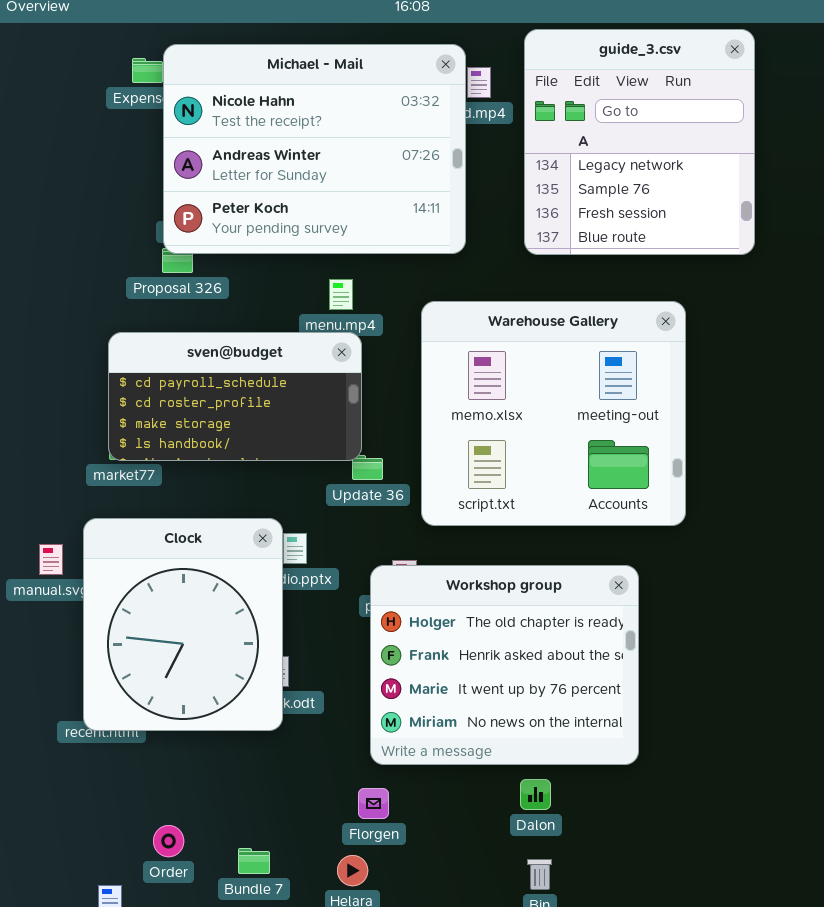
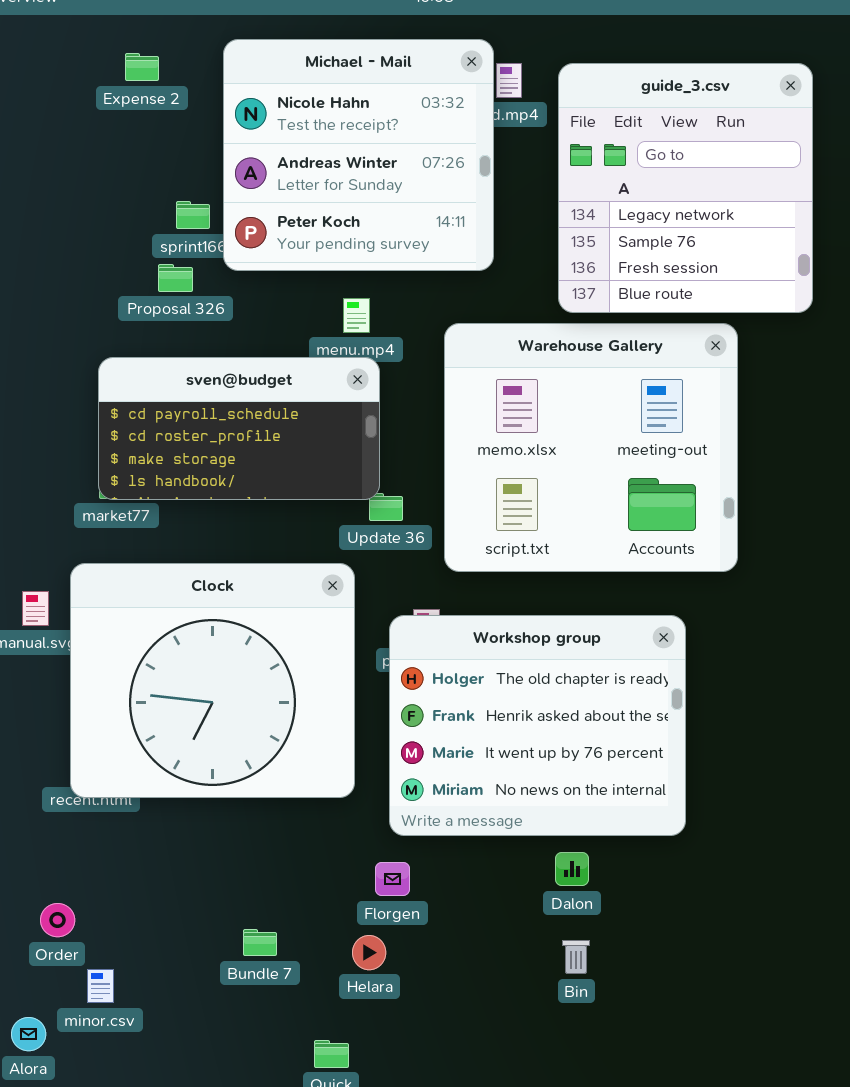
guide_3.csv: [524,29,755,255] -> [558,63,813,313], moved
Michael - Mail: [163,44,466,254] -> [223,39,494,271], resized
Clock: [83,518,283,731] -> [70,563,355,798], resized
Order: [153,825,184,857] -> [40,903,75,937], moved

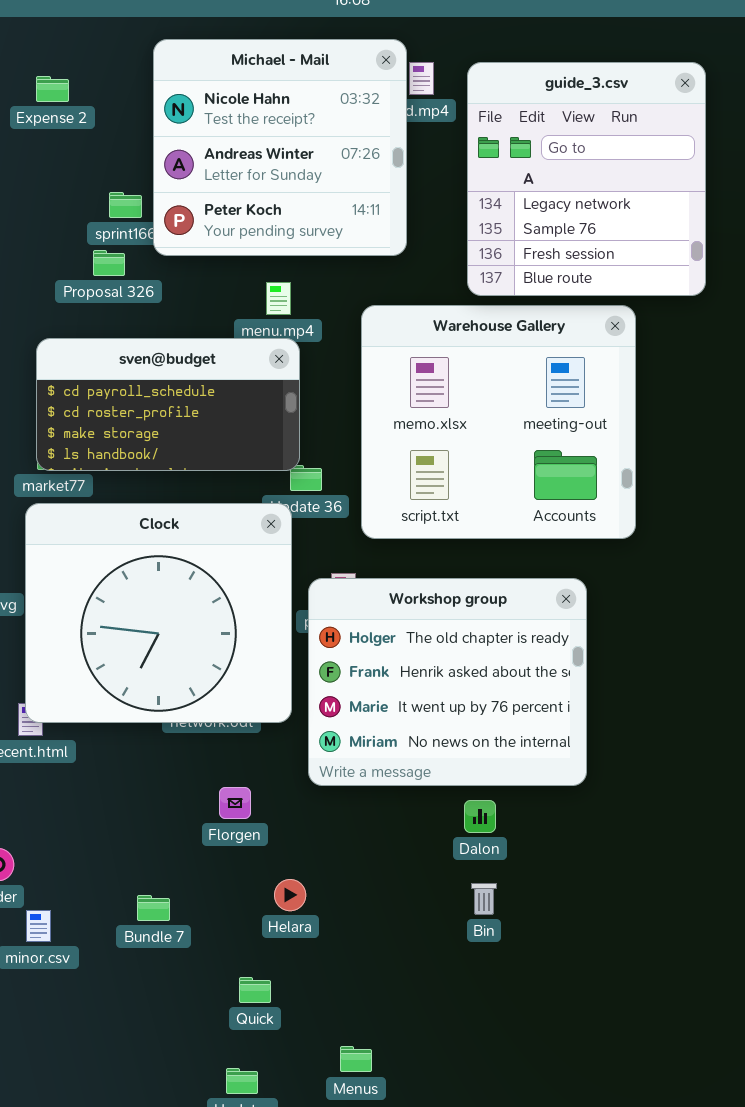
Expense 2: [125,53,159,81] -> [36,76,69,102], moved
Clock: [70,563,355,798] -> [25,503,292,723], moved
Florgen: [375,862,410,896] -> [219,787,251,819], moved
Bundle 7: [243,929,277,956] -> [137,895,170,921], moved

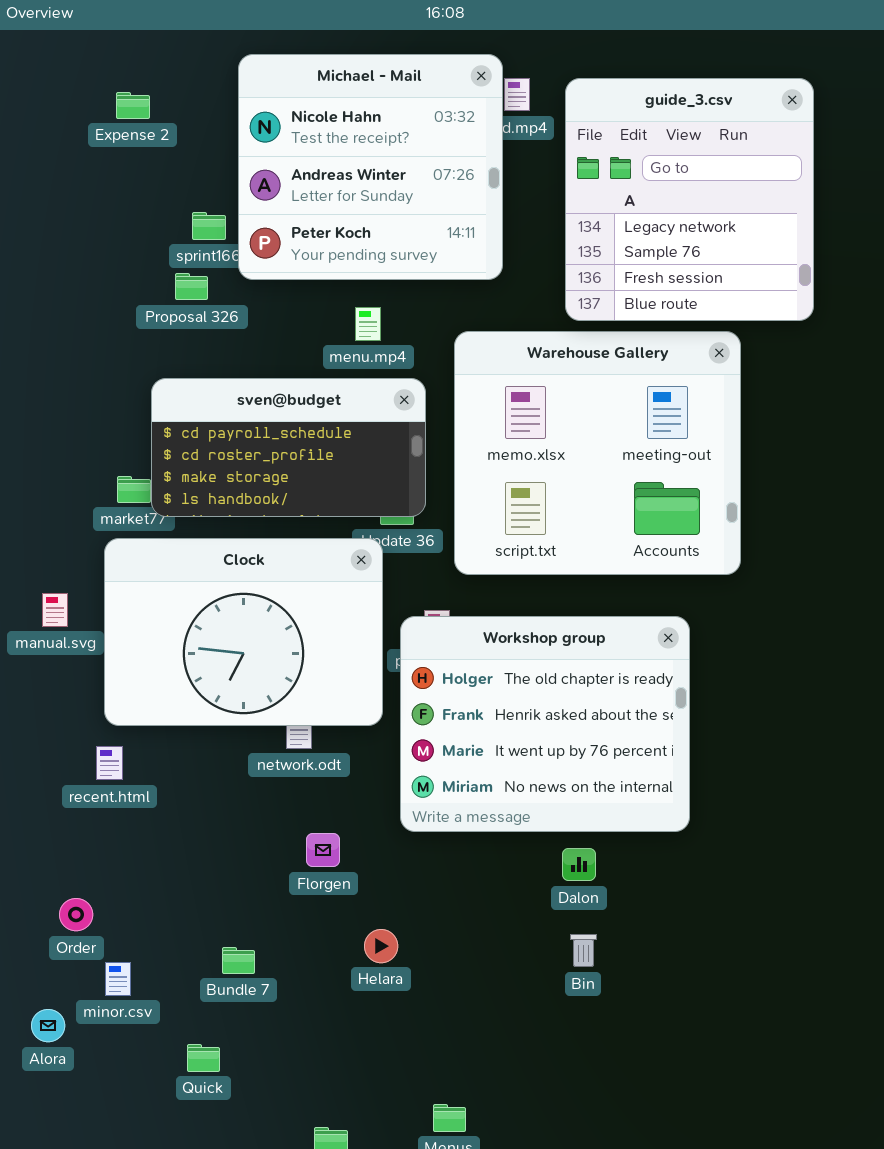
sven@budget: [36,338,300,471] -> [151,378,426,517], moved
Clock: [25,503,292,723] -> [104,538,383,726], resized
Quick: [239,977,271,1003] -> [187,1044,220,1072], moved

